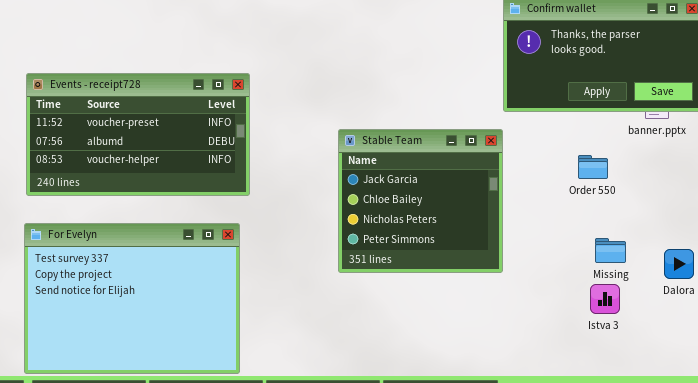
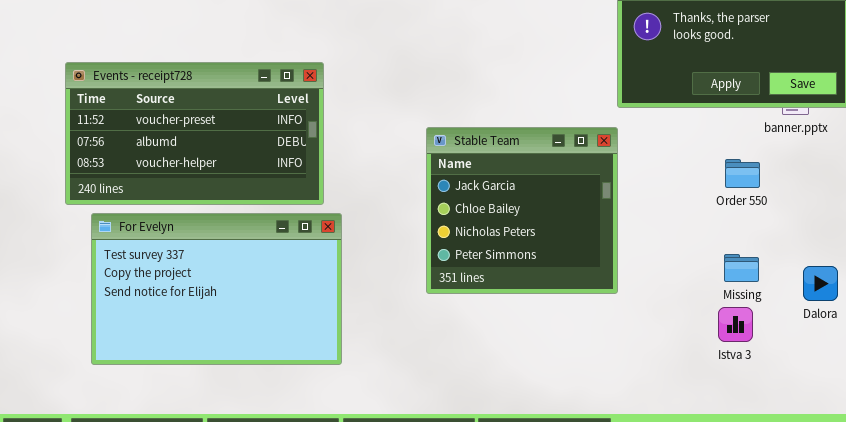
Order 550: [578,155,608,179] -> [725,159,760,188], moved
For Evelyn: [24,223,240,374] -> [91,213,342,365], moved, resized

